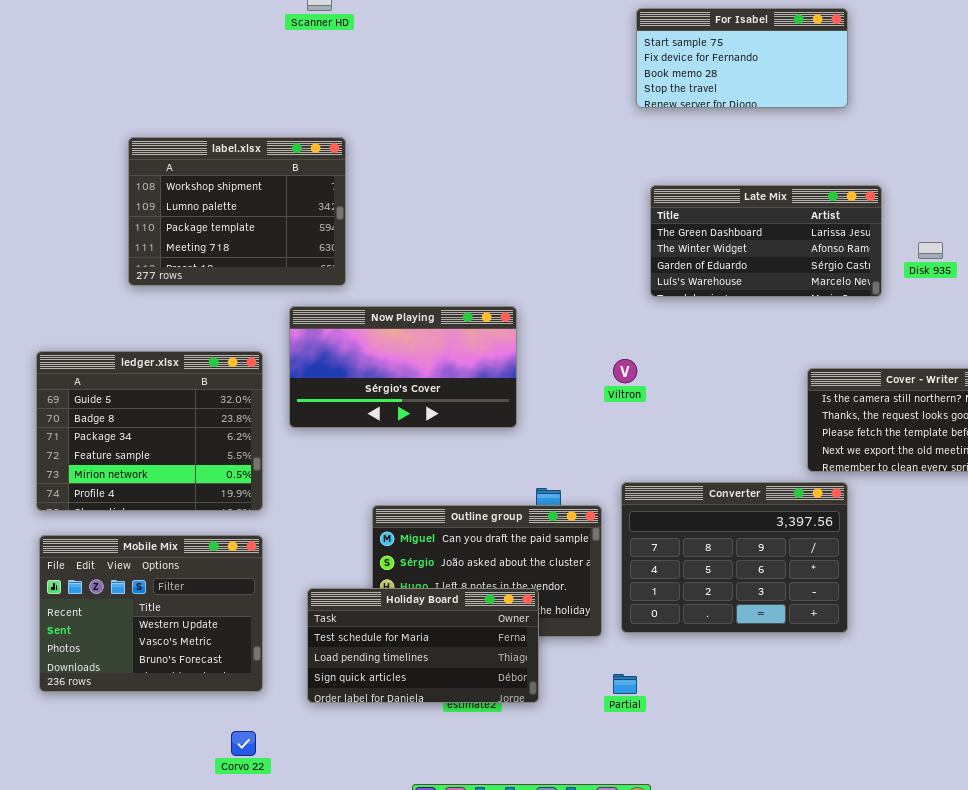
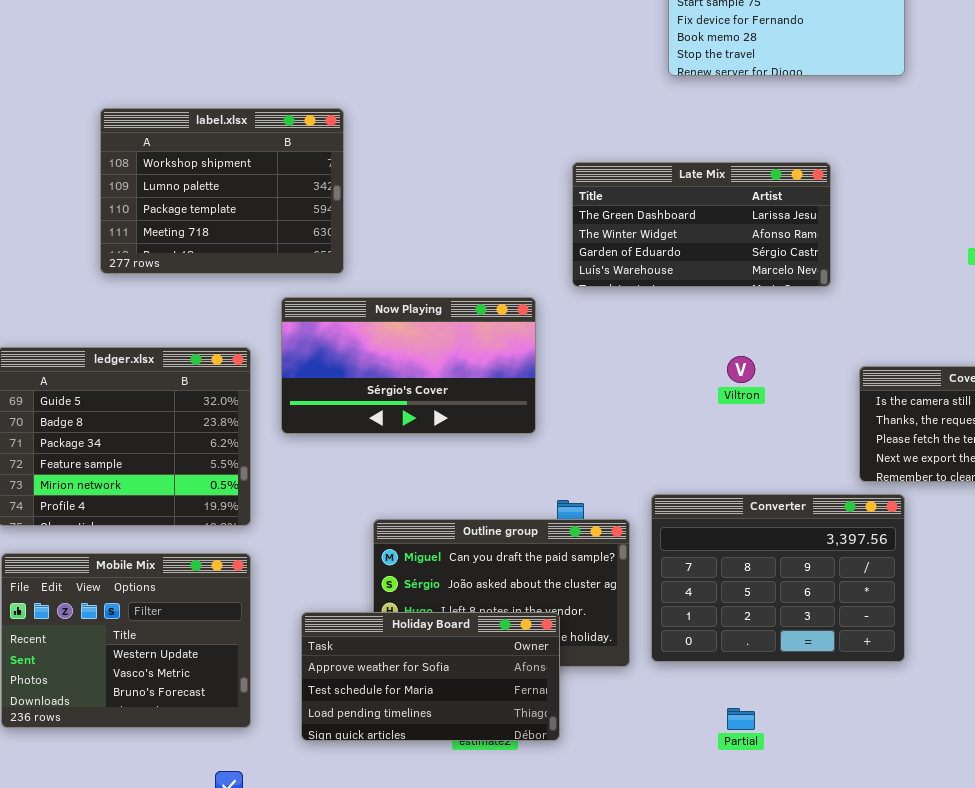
Late Mix: [650,185,882,297] -> [572,162,831,287], moved
Viltron: [613,359,637,383] -> [727,356,755,383], moved
Holiday Board: [307,588,539,703] -> [301,612,560,741], scrolled up 1 row
Partial: [613,674,637,694] -> [727,708,755,730], moved

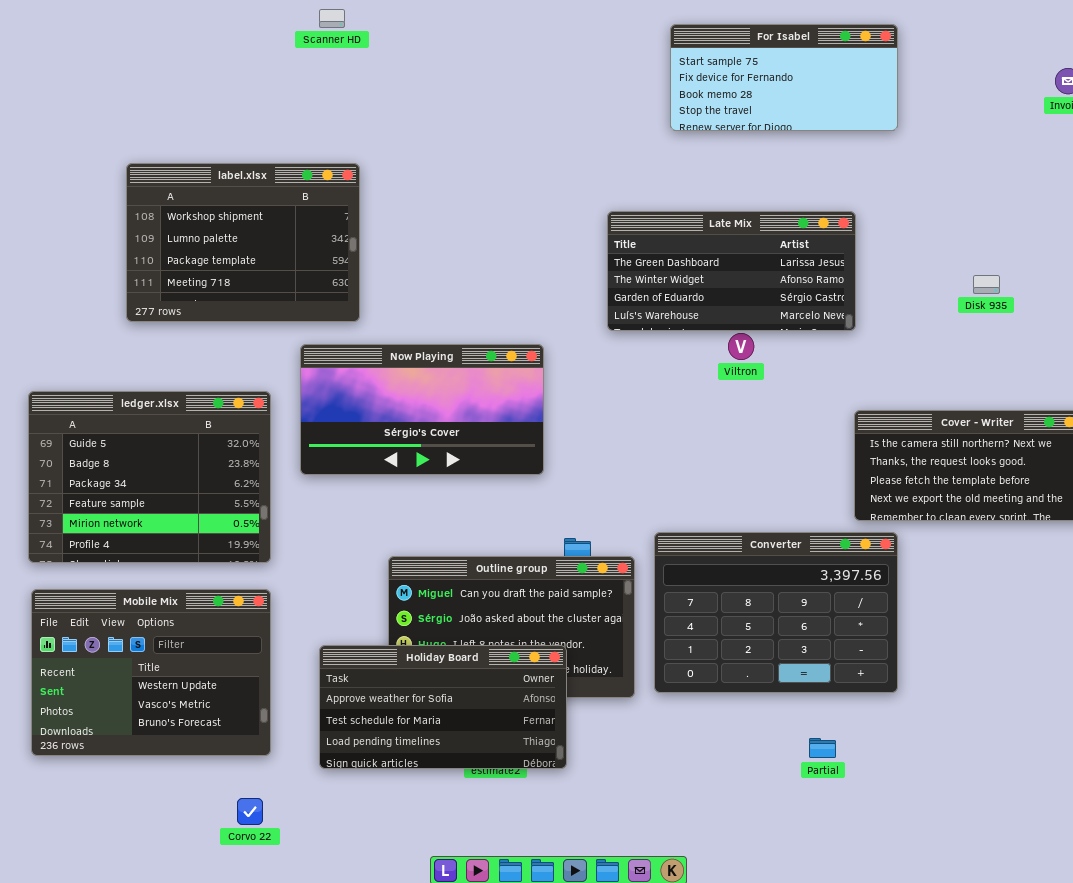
Late Mix: [572,162,831,287] -> [607,211,856,331], moved
Viltron: [727,356,755,383] -> [728,333,754,360], moved
Partial: [727,708,755,730] -> [809,738,836,758], moved

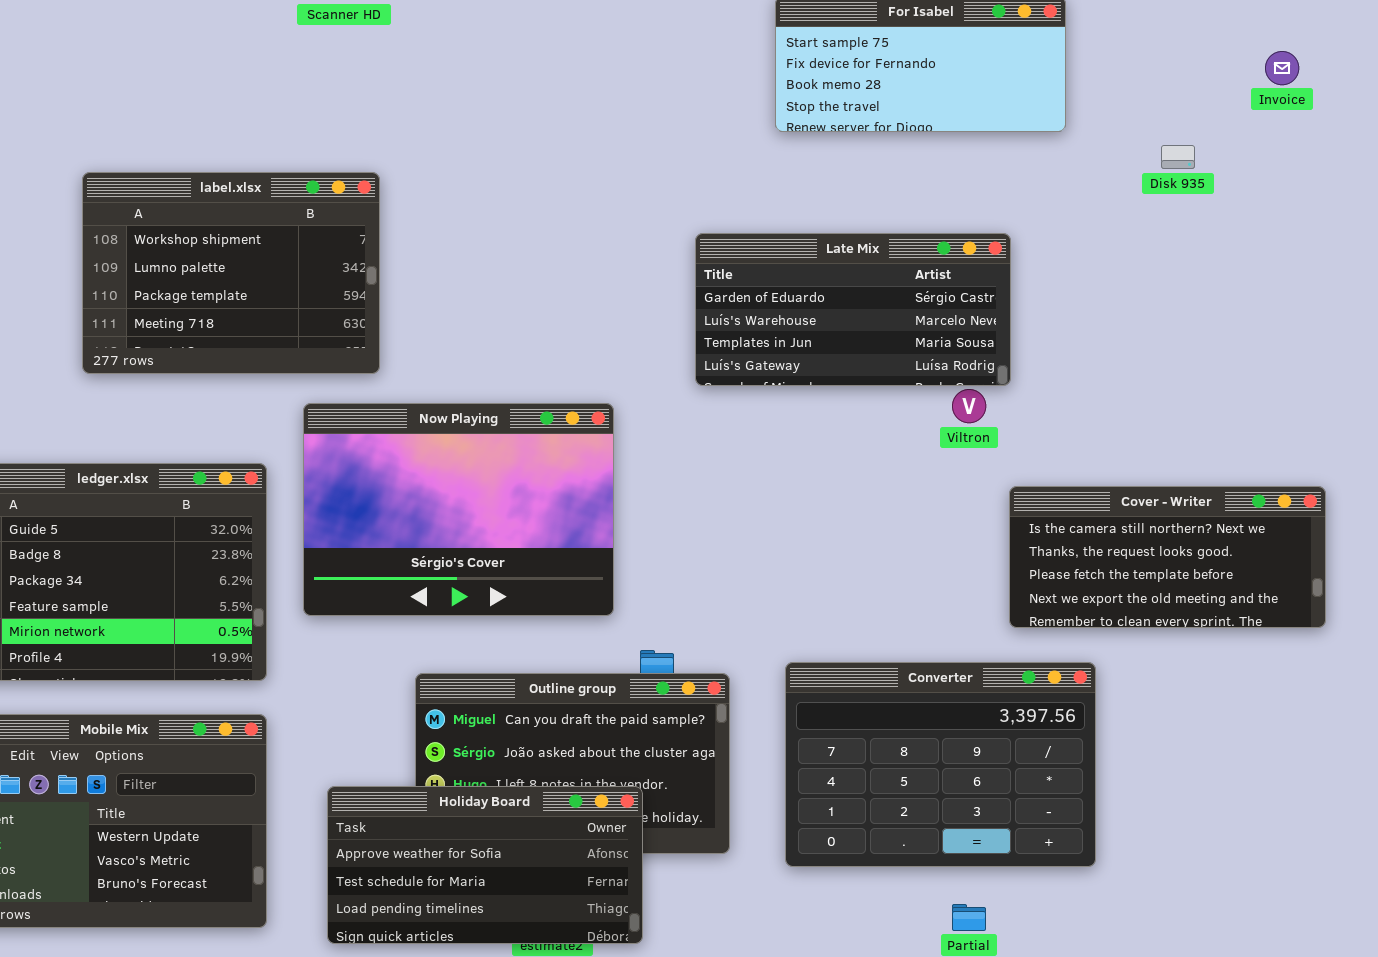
Late Mix: [607,211,856,331] -> [695,233,1011,386], scrolled down 2 rows
Disk 935: [973,275,1000,294] -> [1161,145,1195,169], moved
Viltron: [728,333,754,360] -> [952,389,986,423], moved
Now Playing: [300,344,544,475] -> [303,403,614,616], resized
Converter: [654,532,898,693] -> [785,662,1096,867], moved

